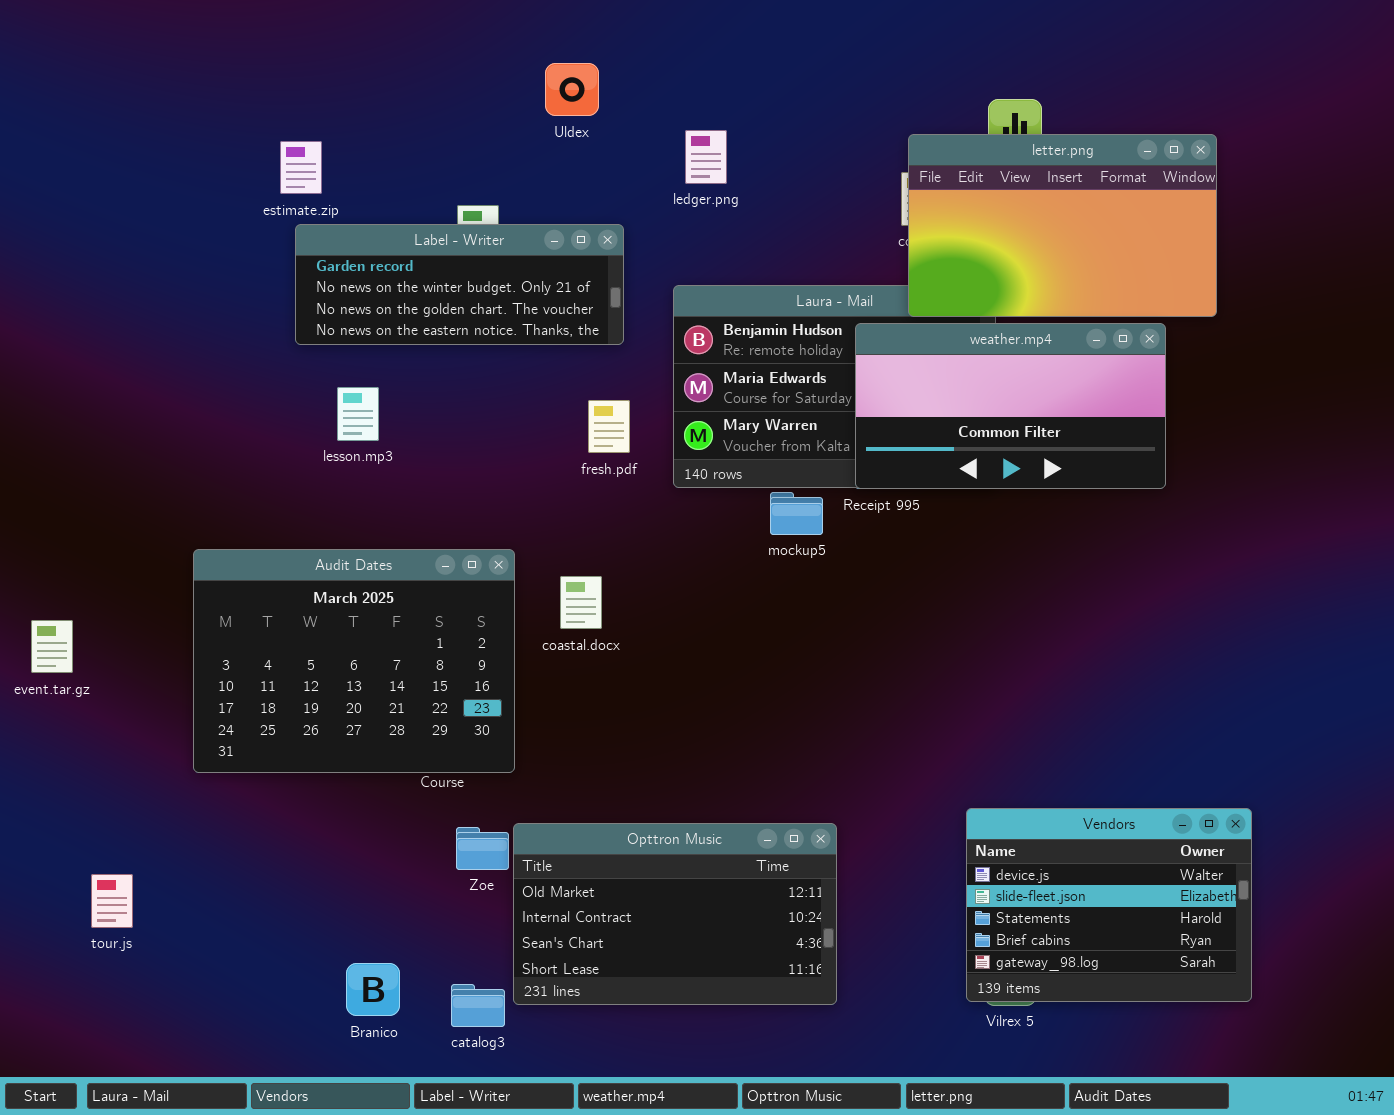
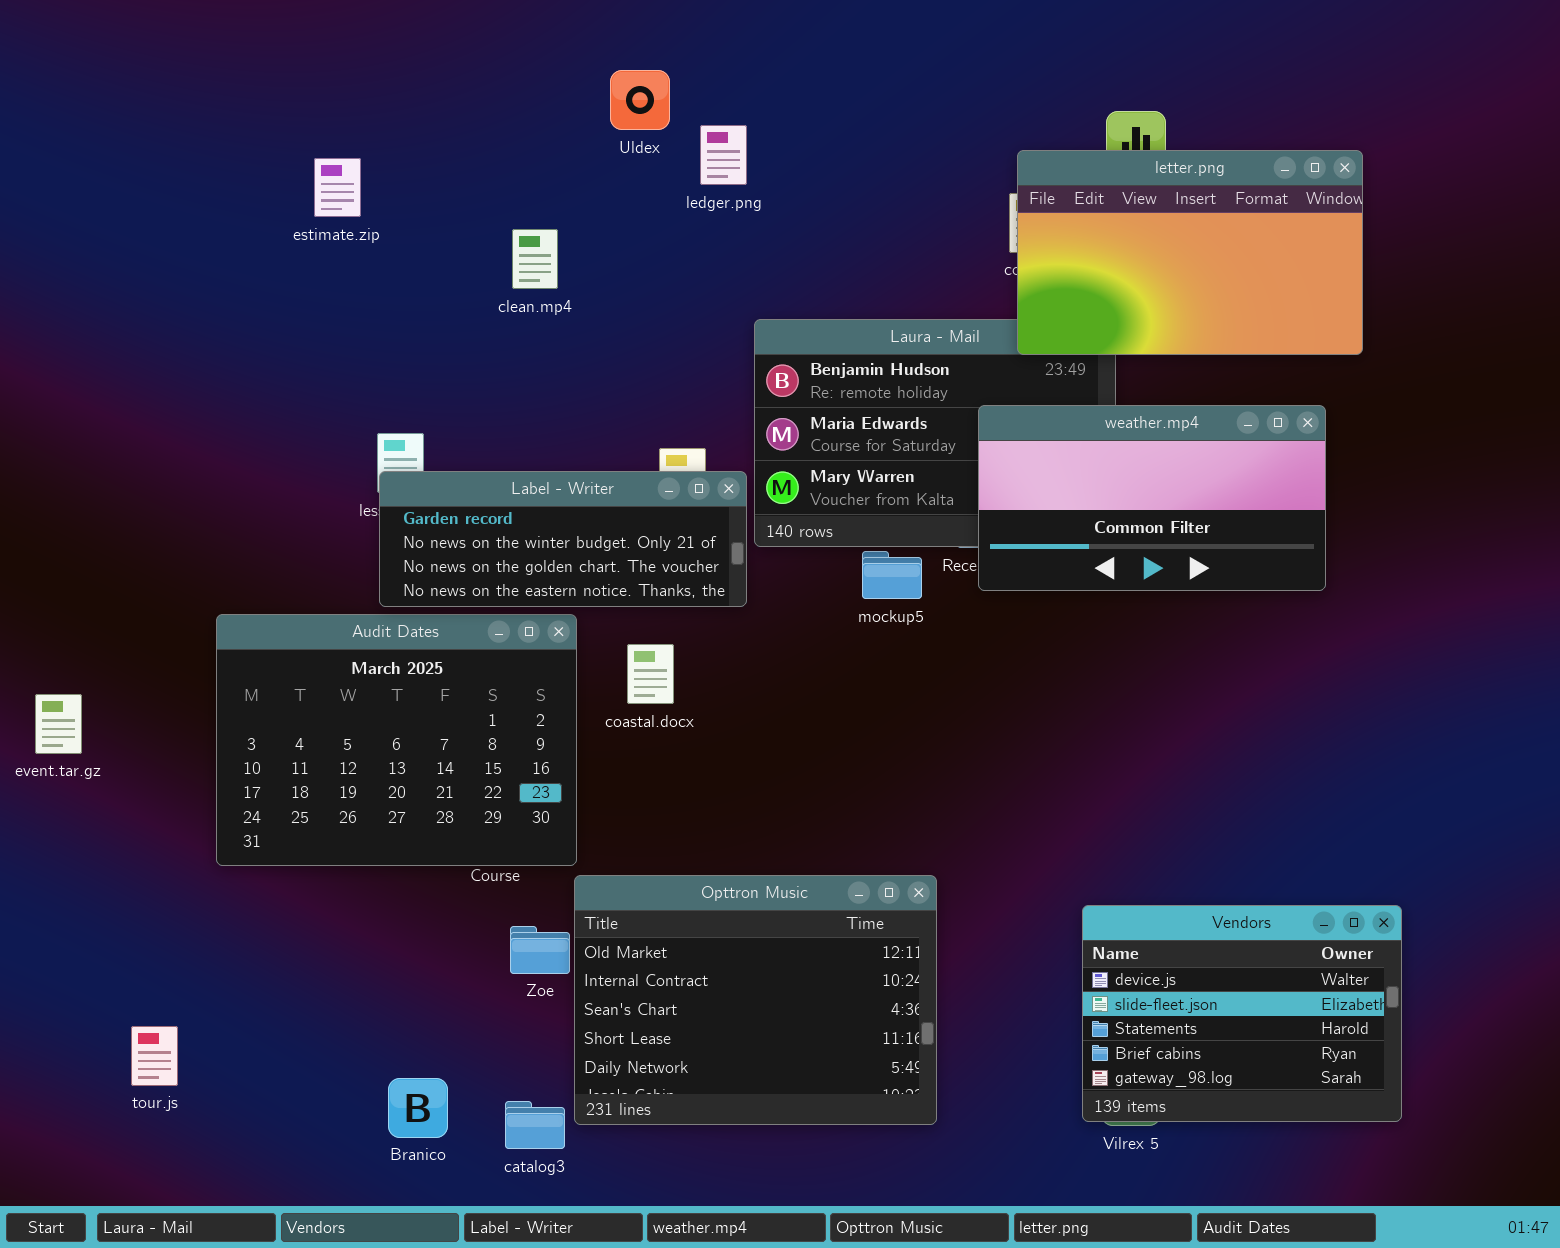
ledger.png: [685,130,727,184] -> [700,125,747,185], moved
Label - Writer: [295,224,624,345] -> [379,471,747,607], moved
weather.mp4: [855,323,1166,489] -> [978,405,1326,591], moved
Opttron Music: [513,823,837,1005] -> [574,875,937,1125], resized
tour.js: [91,874,133,928] -> [131,1026,178,1086], moved

